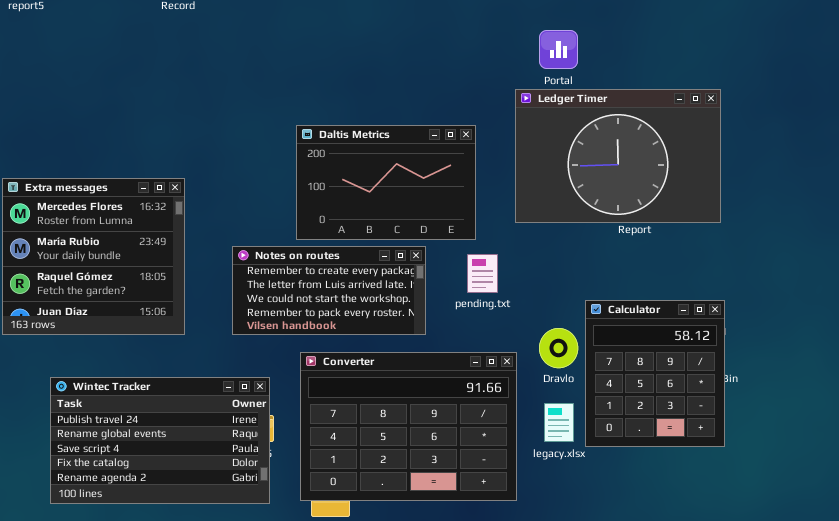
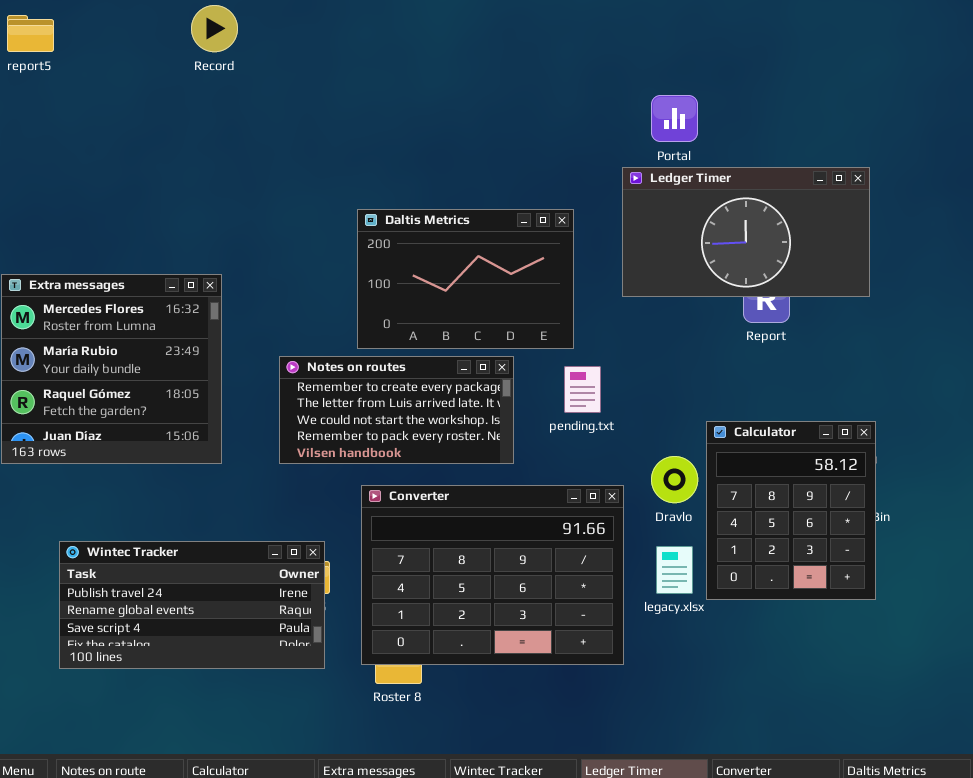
Ledger Timer: [515,89,721,223] -> [622,167,870,297], resized
Wintec Tracker: [50,377,270,504] -> [59,541,325,669], resized

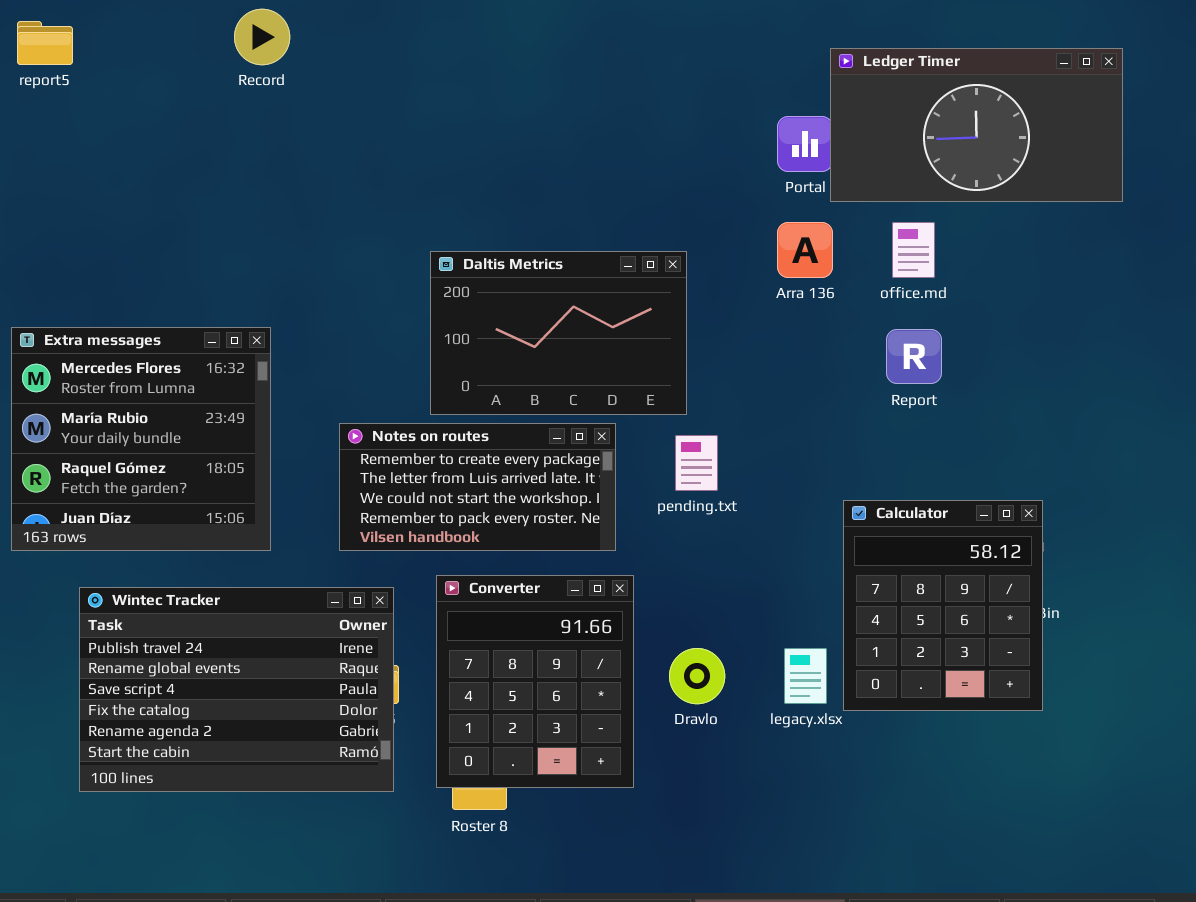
Ledger Timer: [622,167,870,297] -> [830,48,1123,202], moved
Dravlo: [651,456,698,503] -> [669,648,725,704], moved
Converter: [361,485,624,665] -> [436,575,634,788], resized
Wintec Tracker: [59,541,325,669] -> [79,587,394,792], resized

